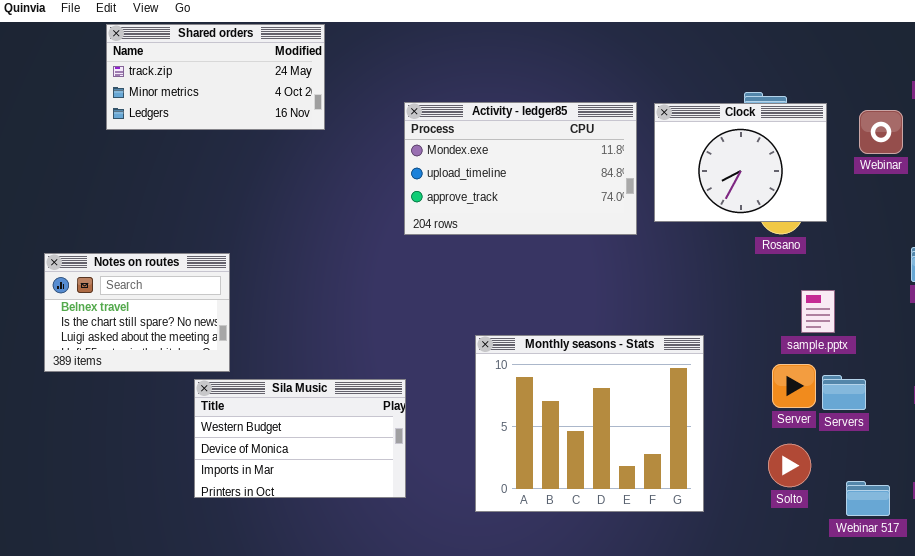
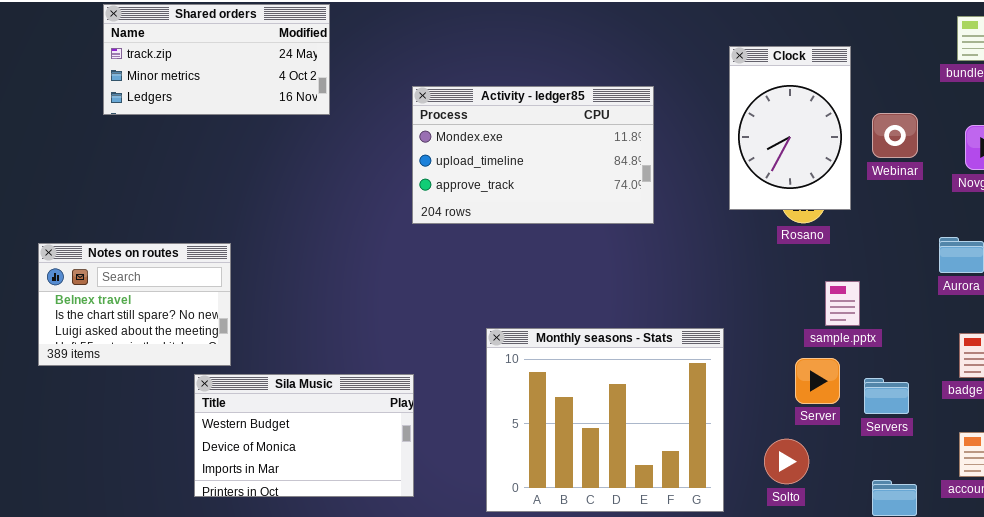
Clock: [654,103,827,222] -> [729,46,851,210], resized
Webinar: [859,110,903,154] -> [872,113,918,158], moved
Servers: [822,375,866,410] -> [864,378,909,414], moved
Solto: [768,444,811,487] -> [764,439,809,484], moved

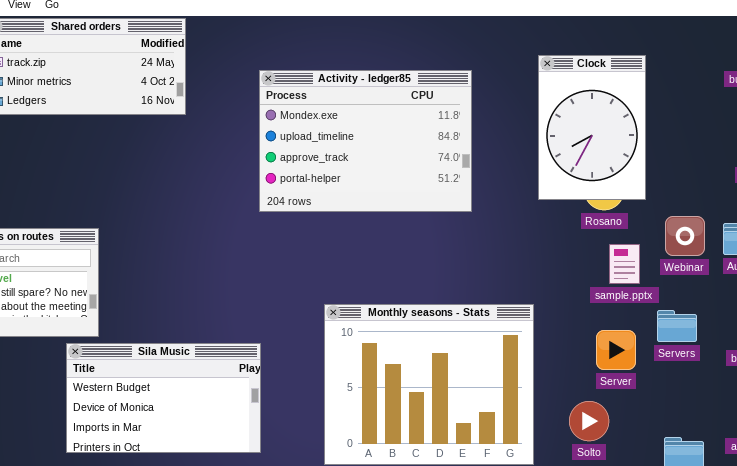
Activity - ledger85: [412,86,654,224] -> [259,70,472,212], resized
Webinar: [872,113,918,158] -> [665,216,705,256], moved
sample.pptx: [825,281,860,326] -> [609,244,640,284], moved
Servers: [864,378,909,414] -> [657,310,697,342], moved

